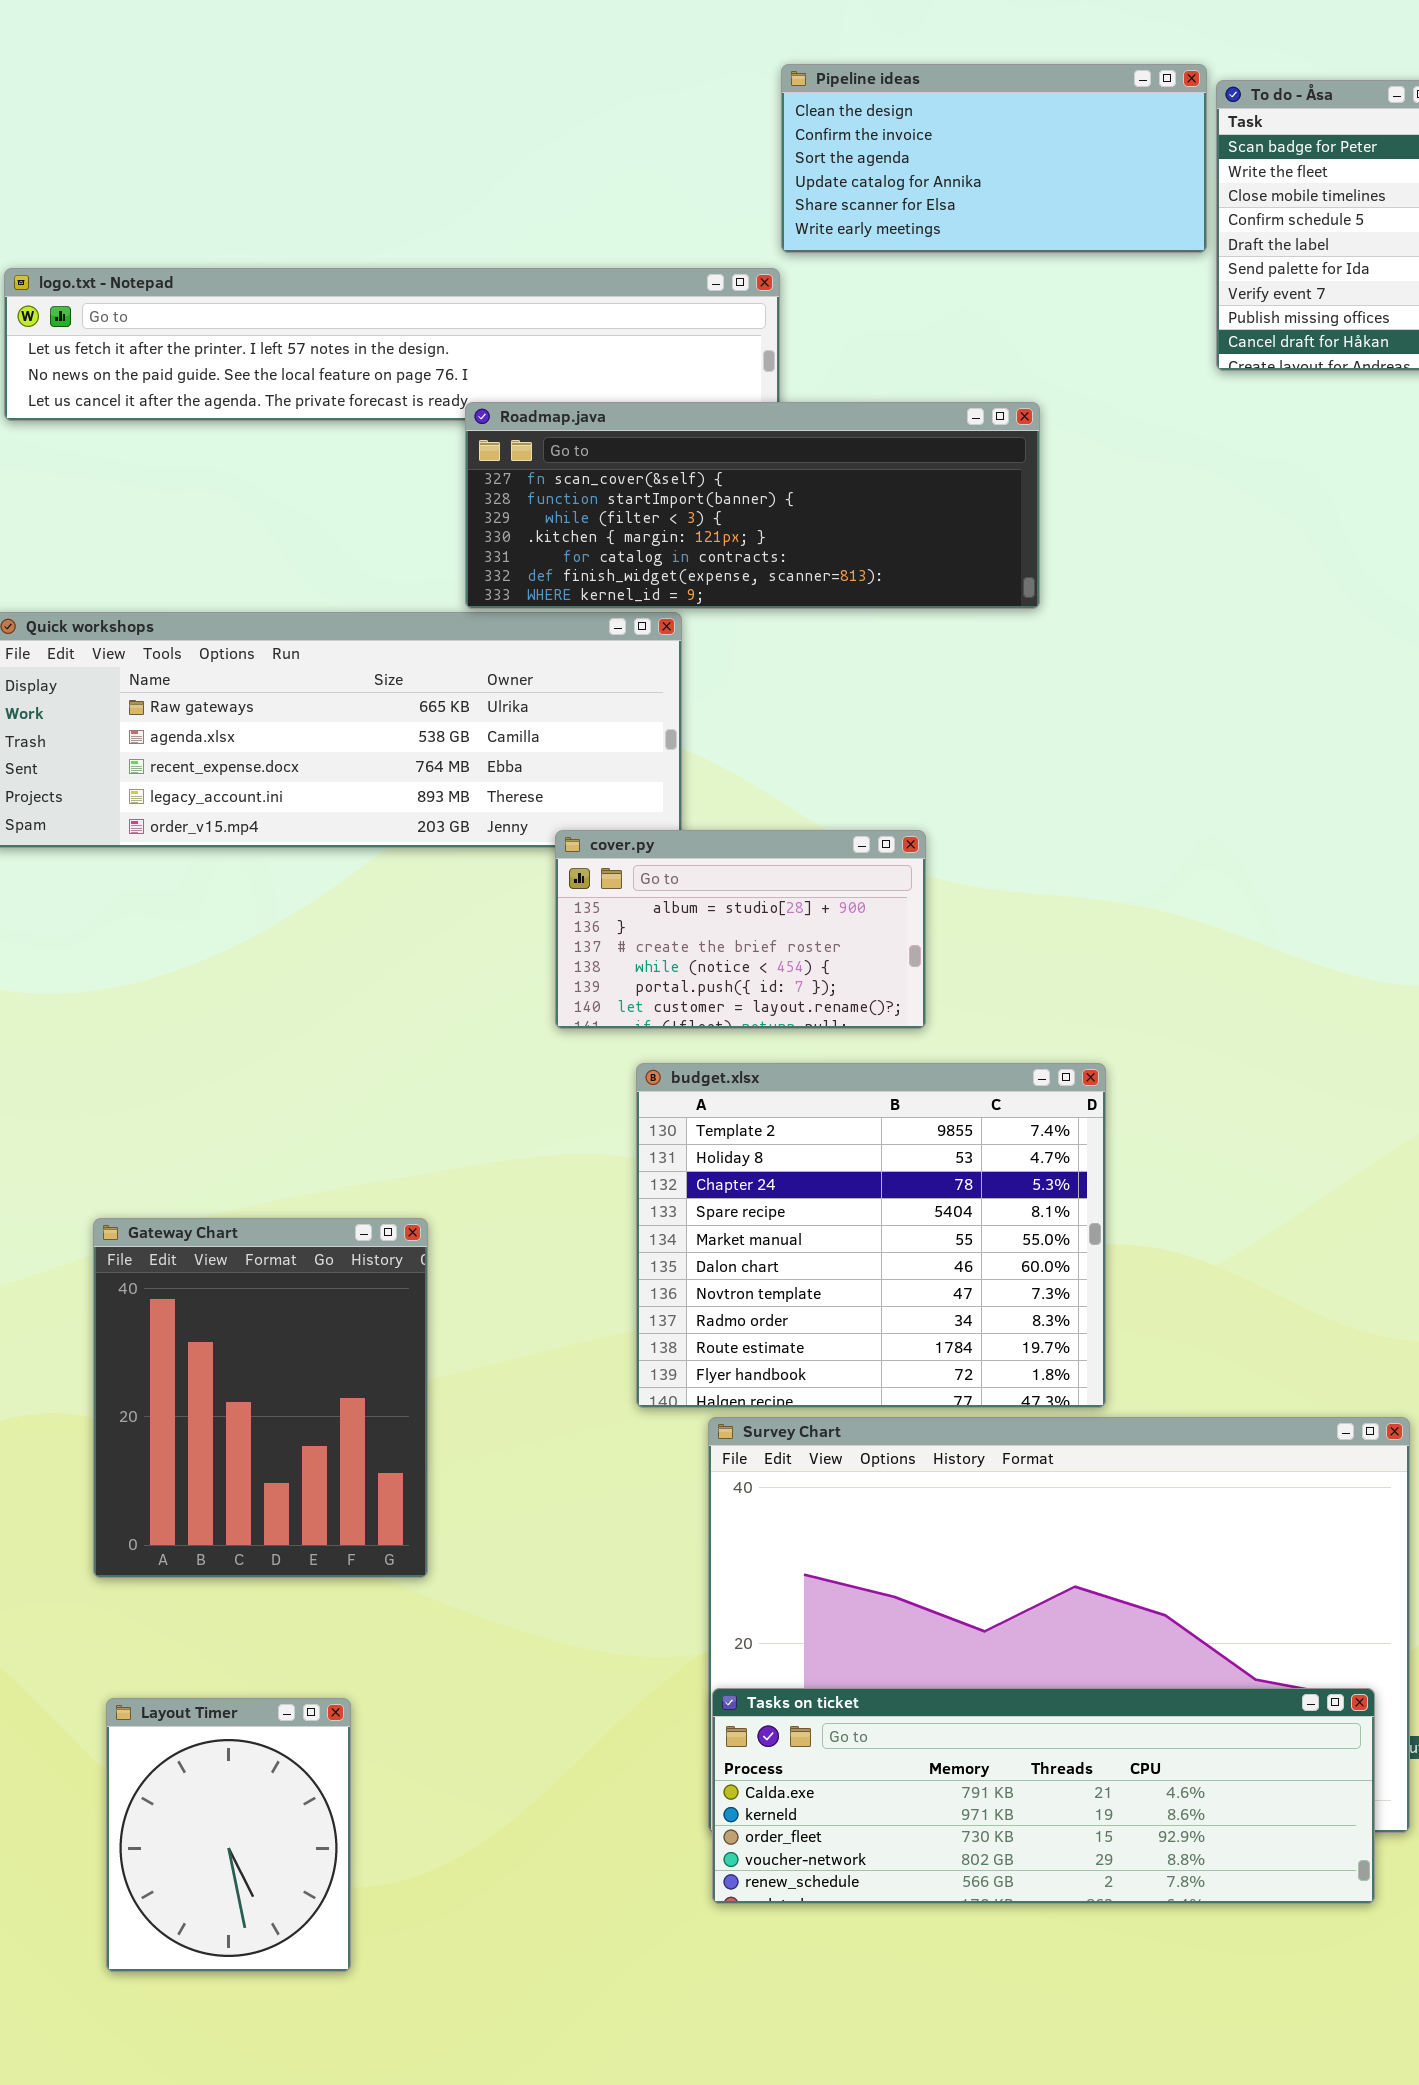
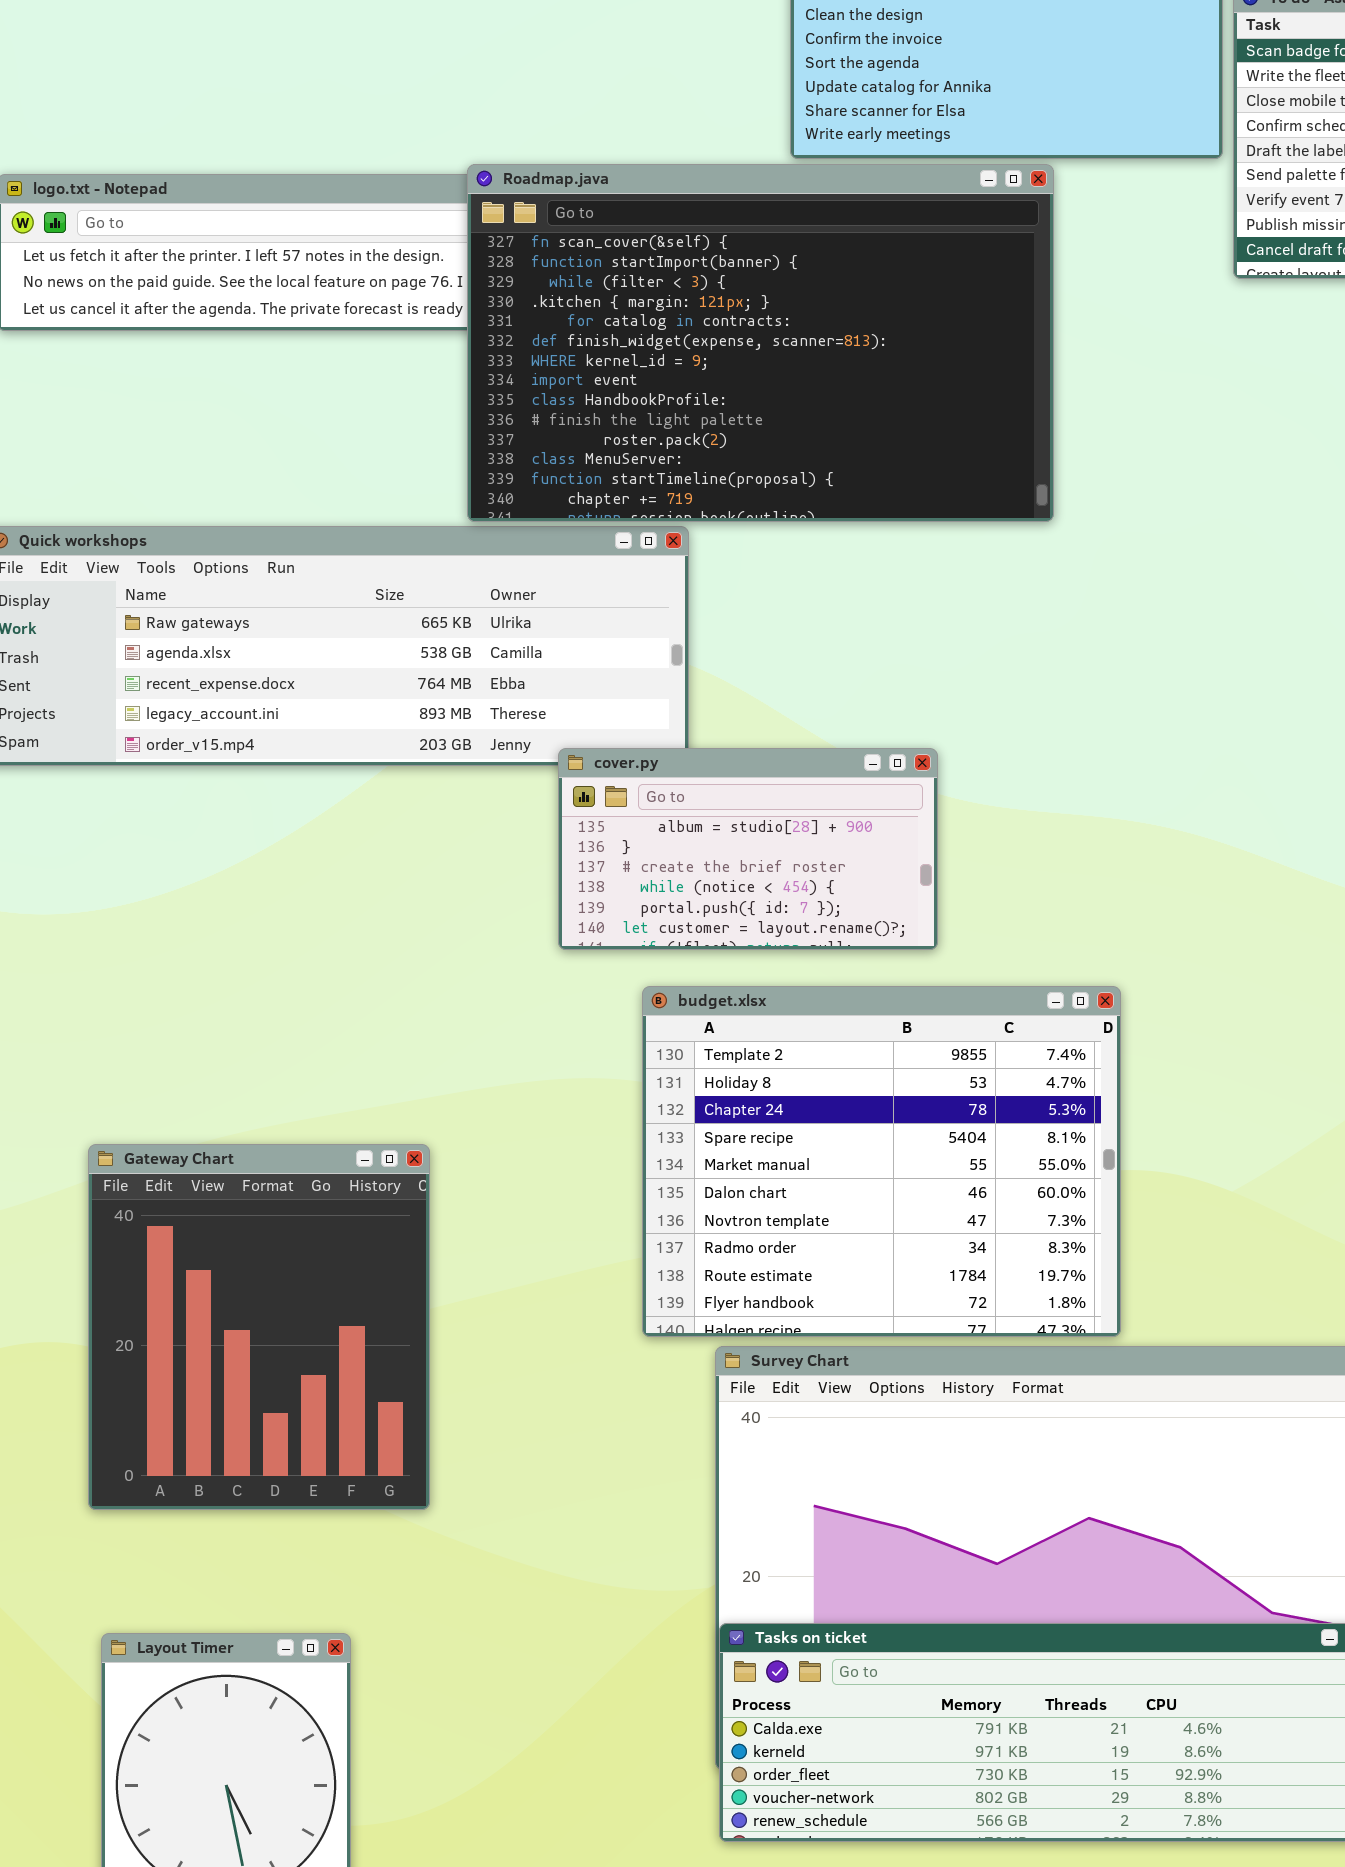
Roadmap.java: [465,402,1040,609] -> [467,164,1054,522], resized

